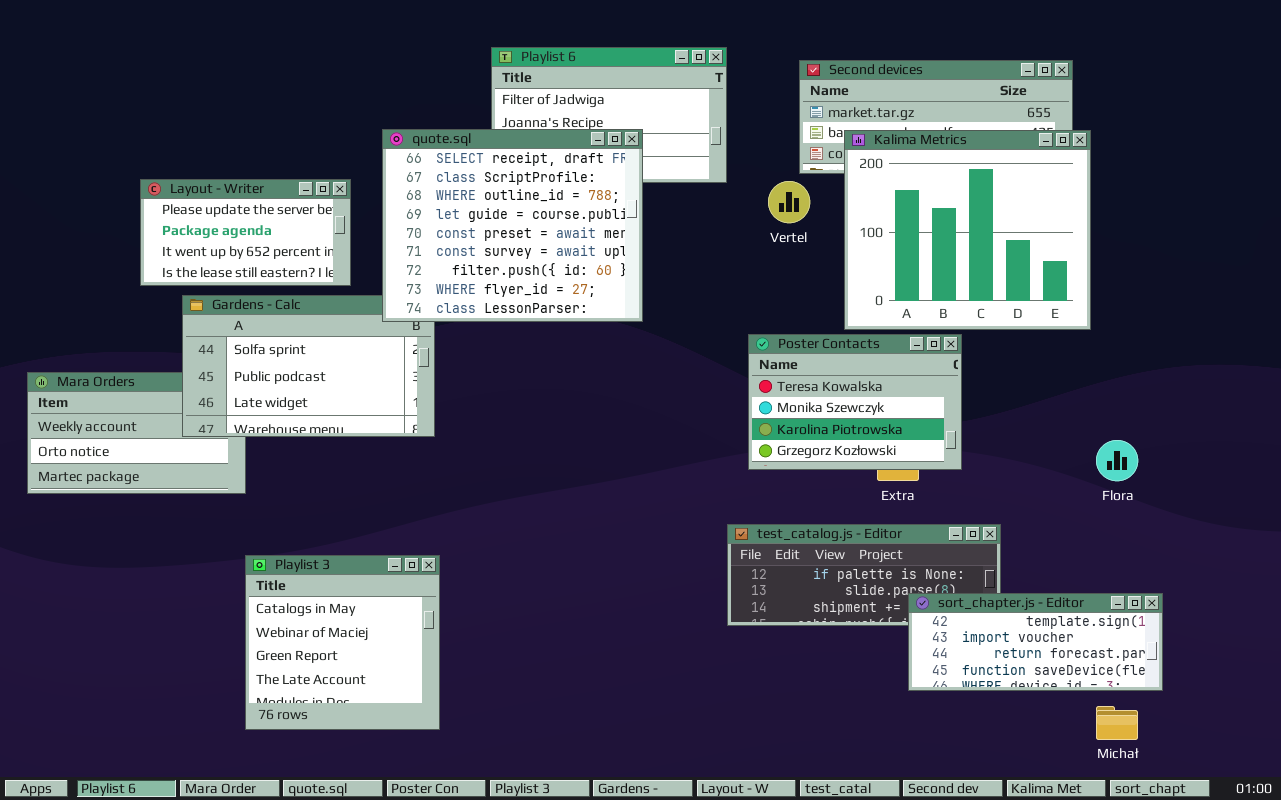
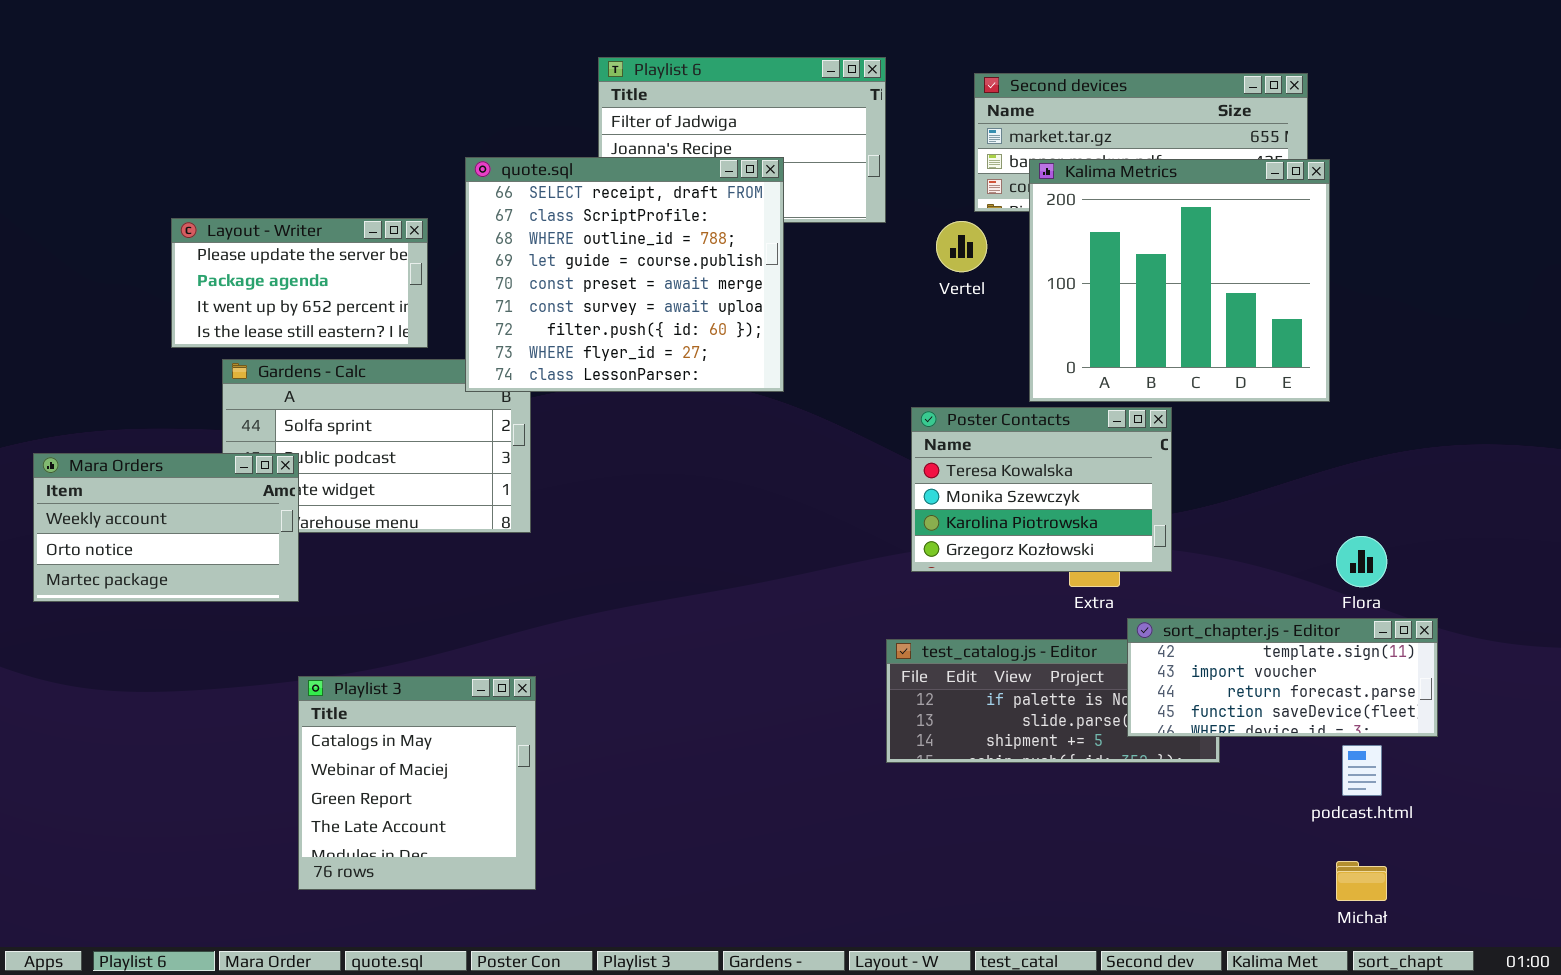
Mara Orders: [27,372,246,494] -> [33,453,299,602], raised
sort_chapter.js - Editor: [908,593,1163,691] -> [1127,618,1438,737], moved

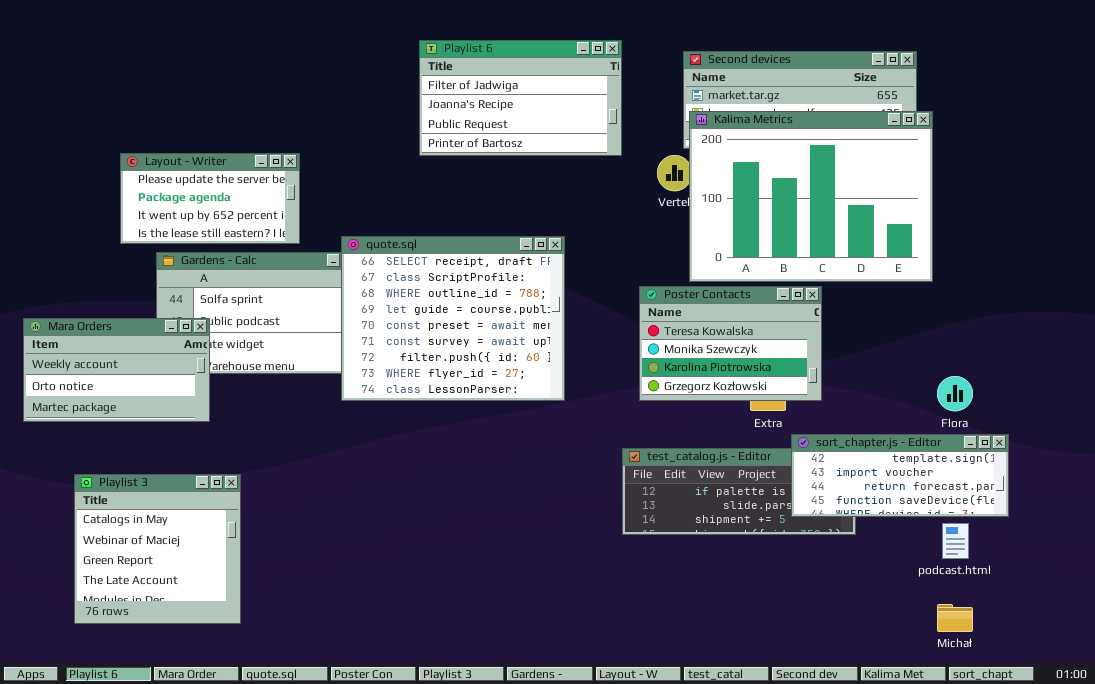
quote.sql: [465,157,784,392] -> [341,236,565,401], moved
Kalima Metrics: [1029,159,1330,402] -> [689,111,933,282], resized
Playlist 3: [298,676,536,890] -> [74,474,241,624], moved

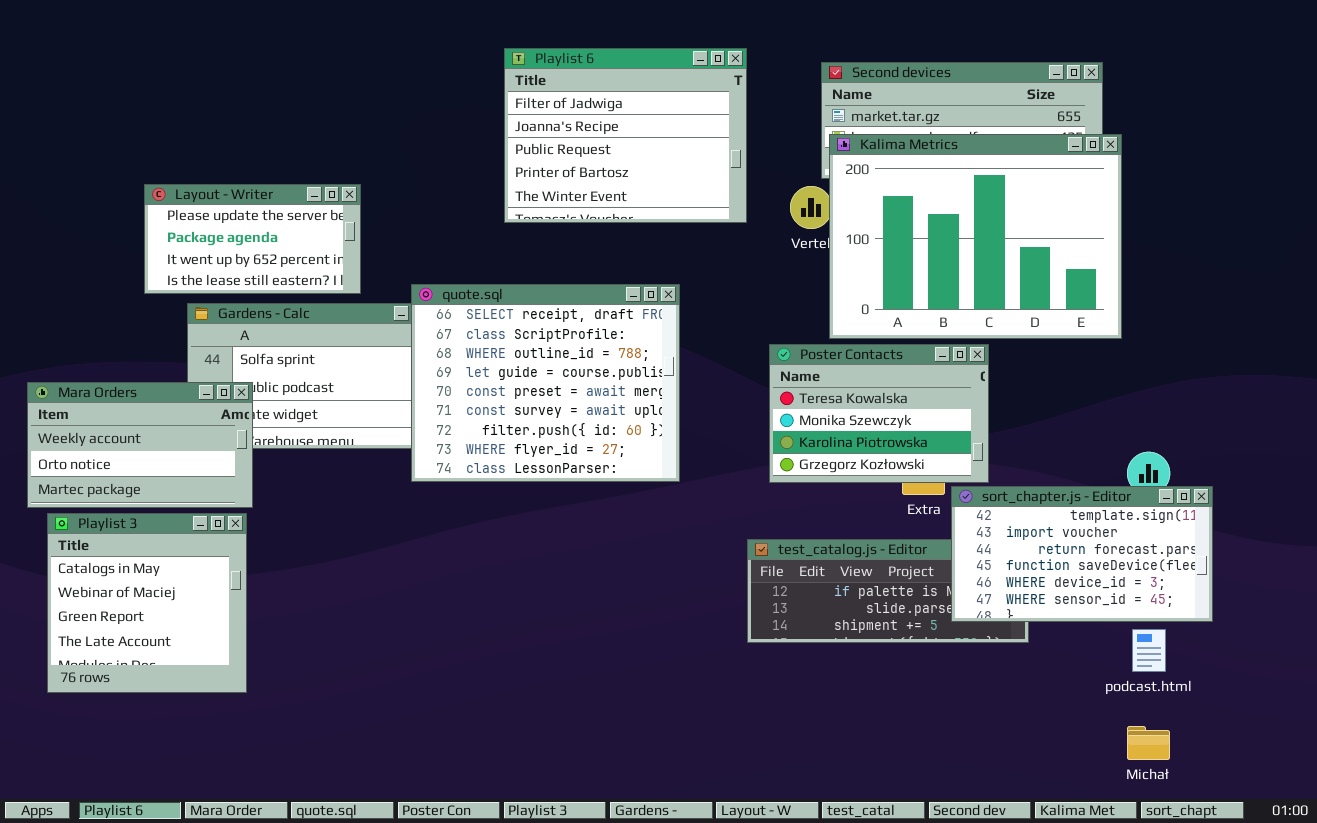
Playlist 6: [419,40,622,156] -> [504,48,747,223], resized
sort_chapter.js - Editor: [791,434,1009,517] -> [951,486,1213,622], resized
Playlist 3: [74,474,241,624] -> [47,513,247,693], moved

